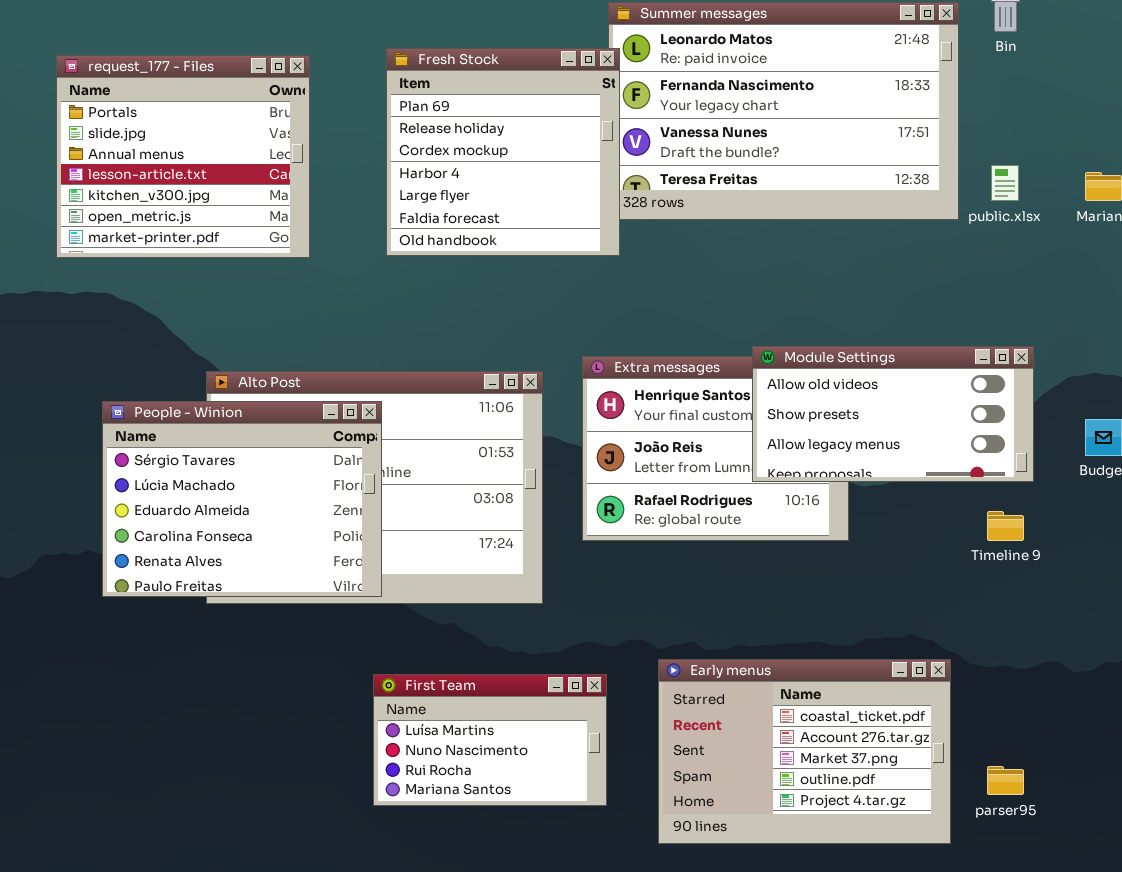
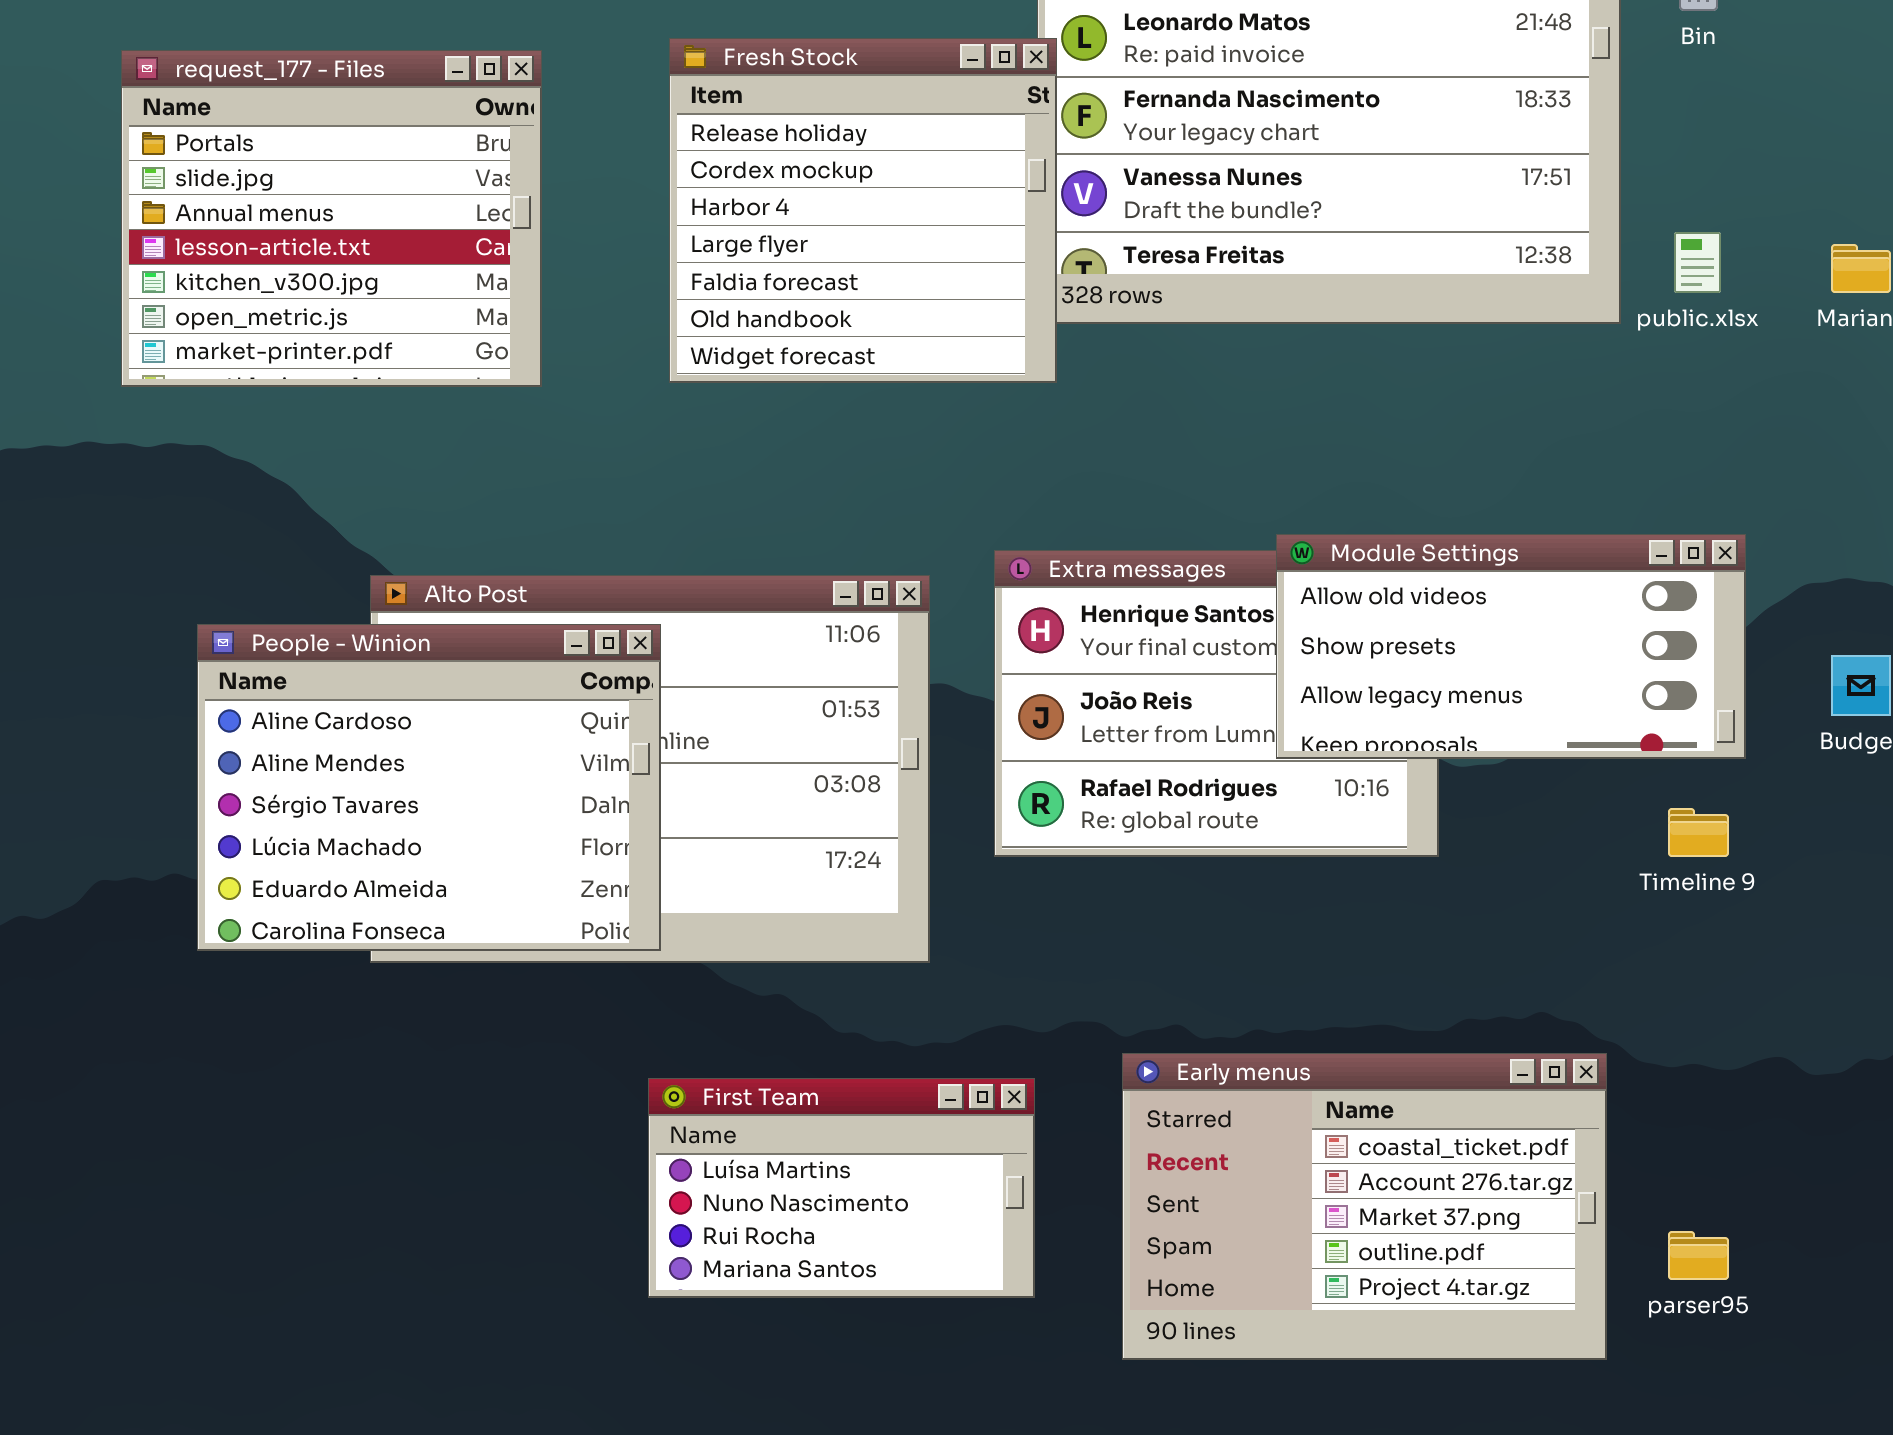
Fresh Stock: [386,48,620,256] -> [669,38,1057,383], scrolled down 1 row
People - Winion: [102,401,382,597] -> [197,624,661,951], scrolled up 2 rows

